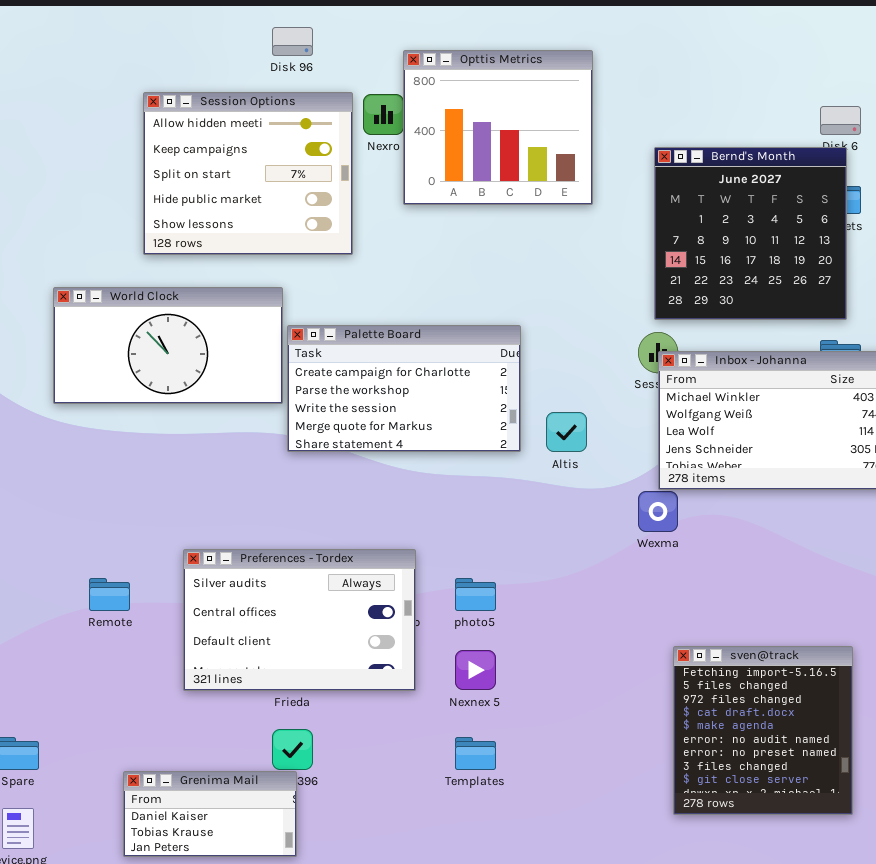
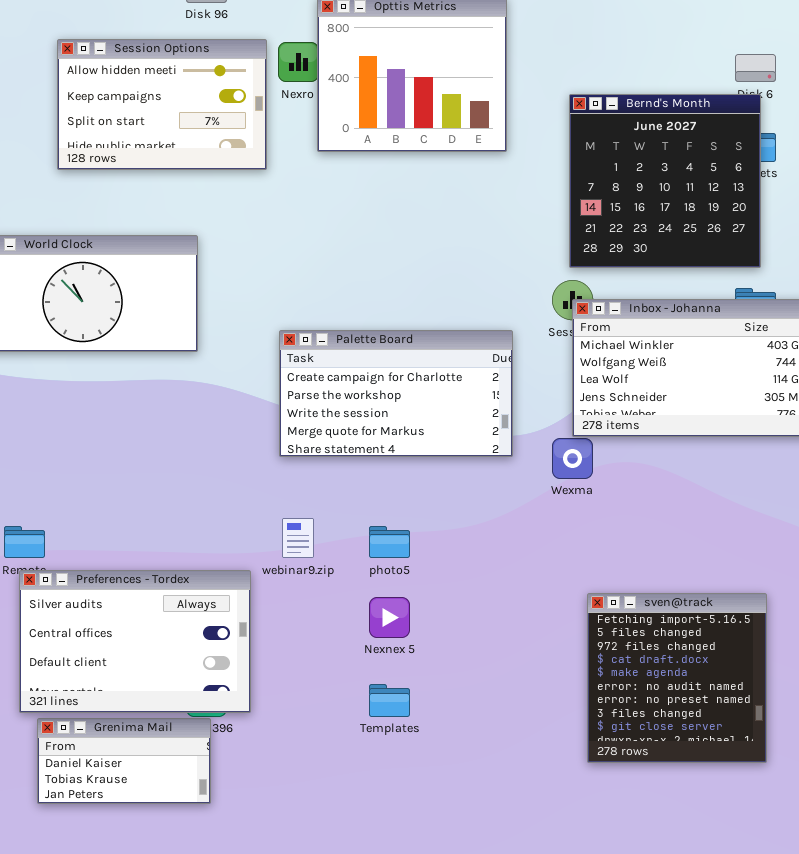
Session Options: [143,92,353,255] -> [57,39,267,170], resized
Palette Board: [287,325,521,452] -> [279,330,513,457], moved
Preferences - Tordex: [183,549,416,691] -> [19,570,251,713], moved

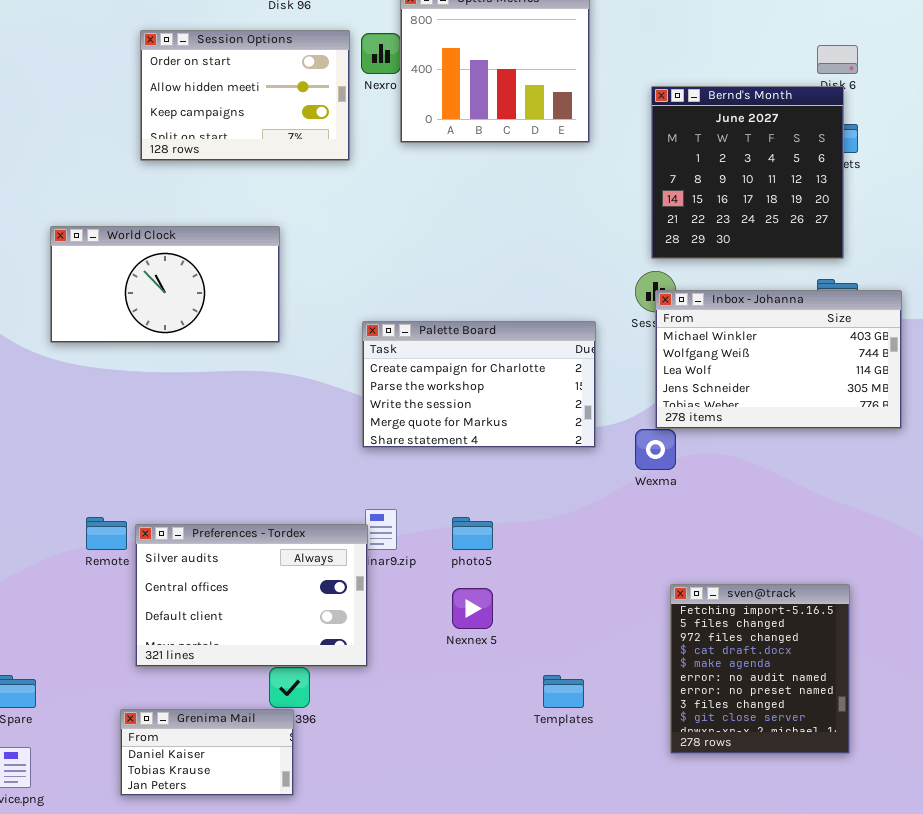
Session Options: [57,39,267,170] -> [140,30,350,161], scrolled up 1 row
Preferences - Tordex: [19,570,251,713] -> [135,524,368,667], moved
Templates: [369,684,410,717] -> [543,675,584,708], moved

